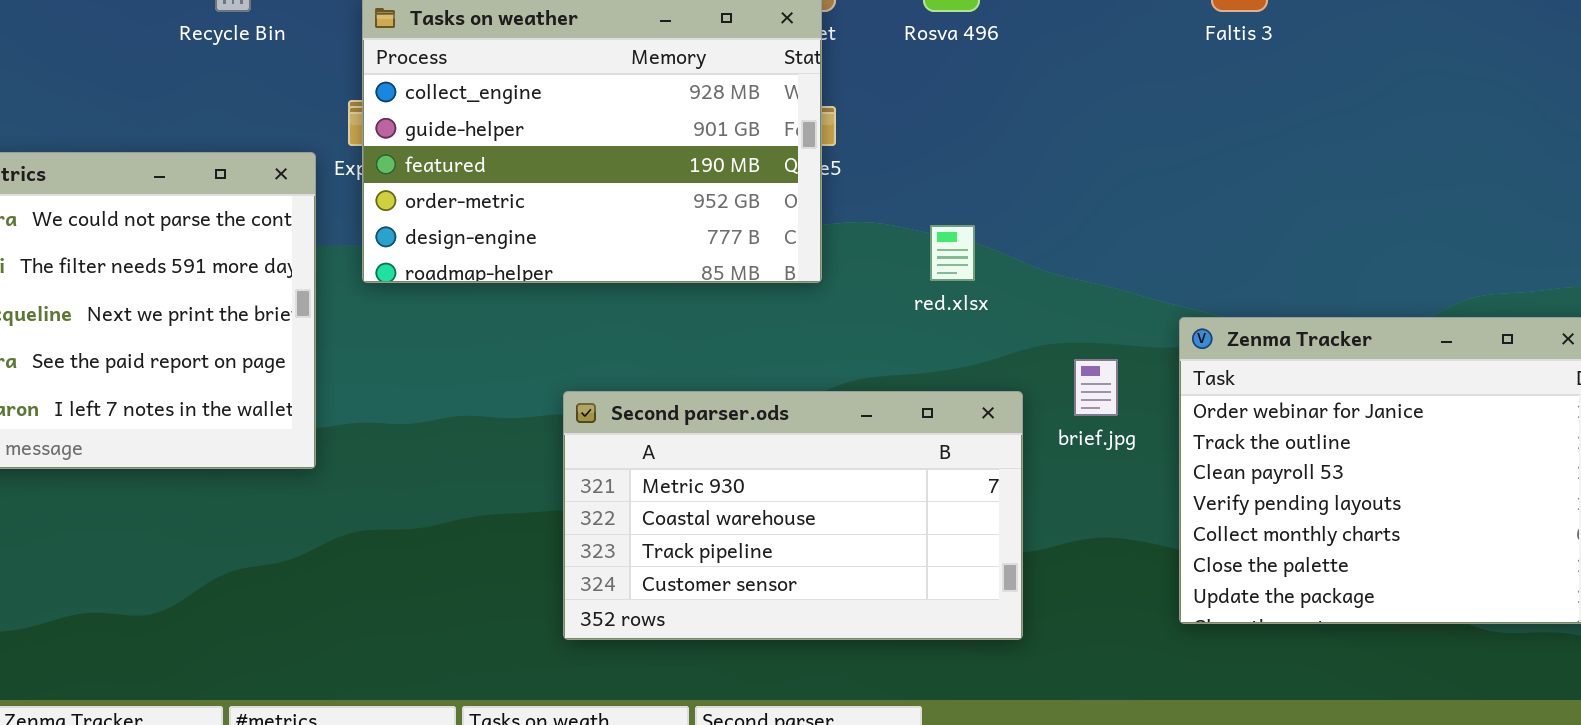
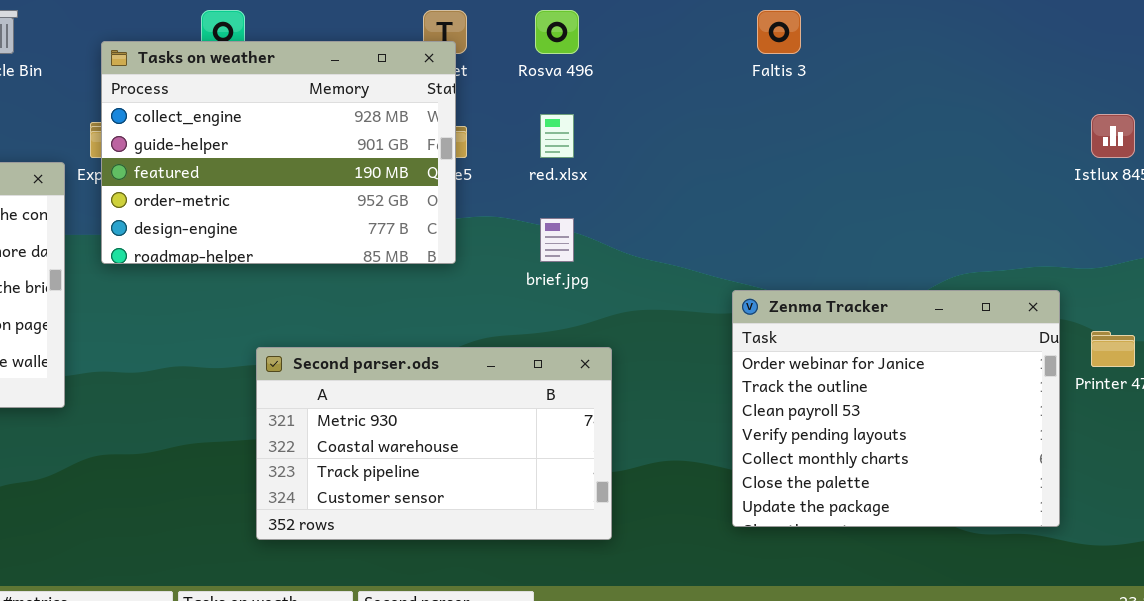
red.xlsx: [930,225,975,281] -> [540,114,574,158], moved
brief.jpg: [1074,359,1118,416] -> [540,218,574,262], moved

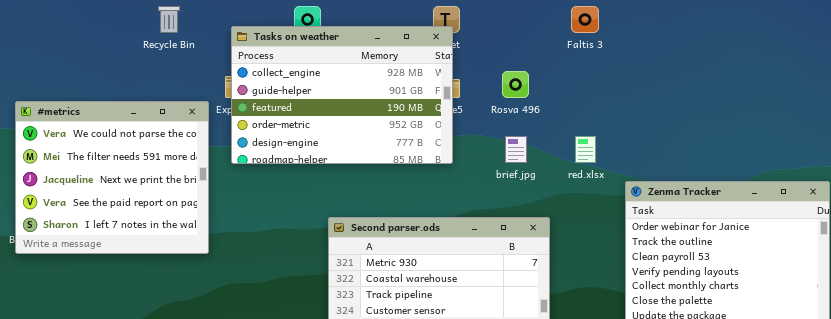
Rosva 496: [535,10,579,54] -> [502,71,529,98], moved
Faltis 3: [757,10,801,54] -> [571,6,599,33], moved
red.xlsx: [540,114,574,158] -> [575,136,596,163], moved

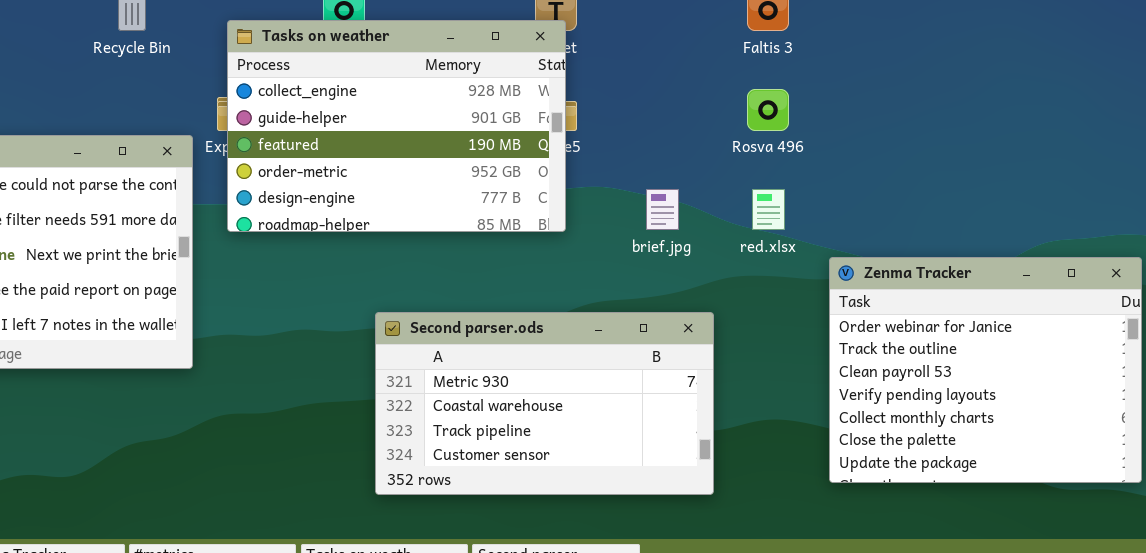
Rosva 496: [502,71,529,98] -> [747,89,789,131], moved

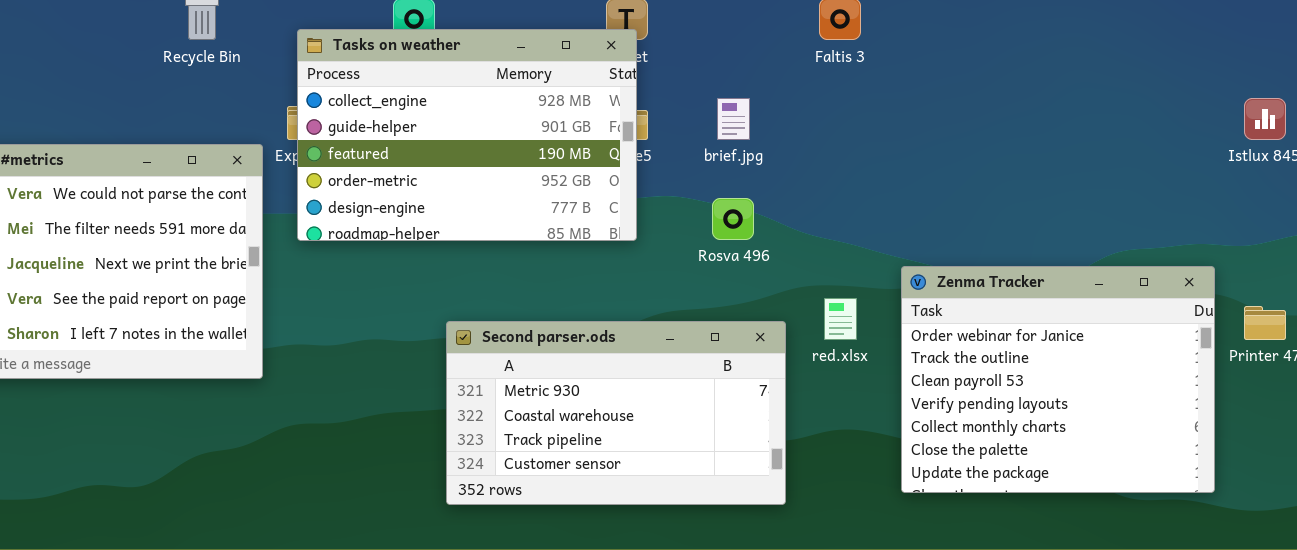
Rosva 496: [747,89,789,131] -> [712,198,754,240], moved
brief.jpg: [646,189,679,230] -> [717,98,750,140], moved
red.xlsx: [752,189,785,230] -> [824,298,857,340], moved

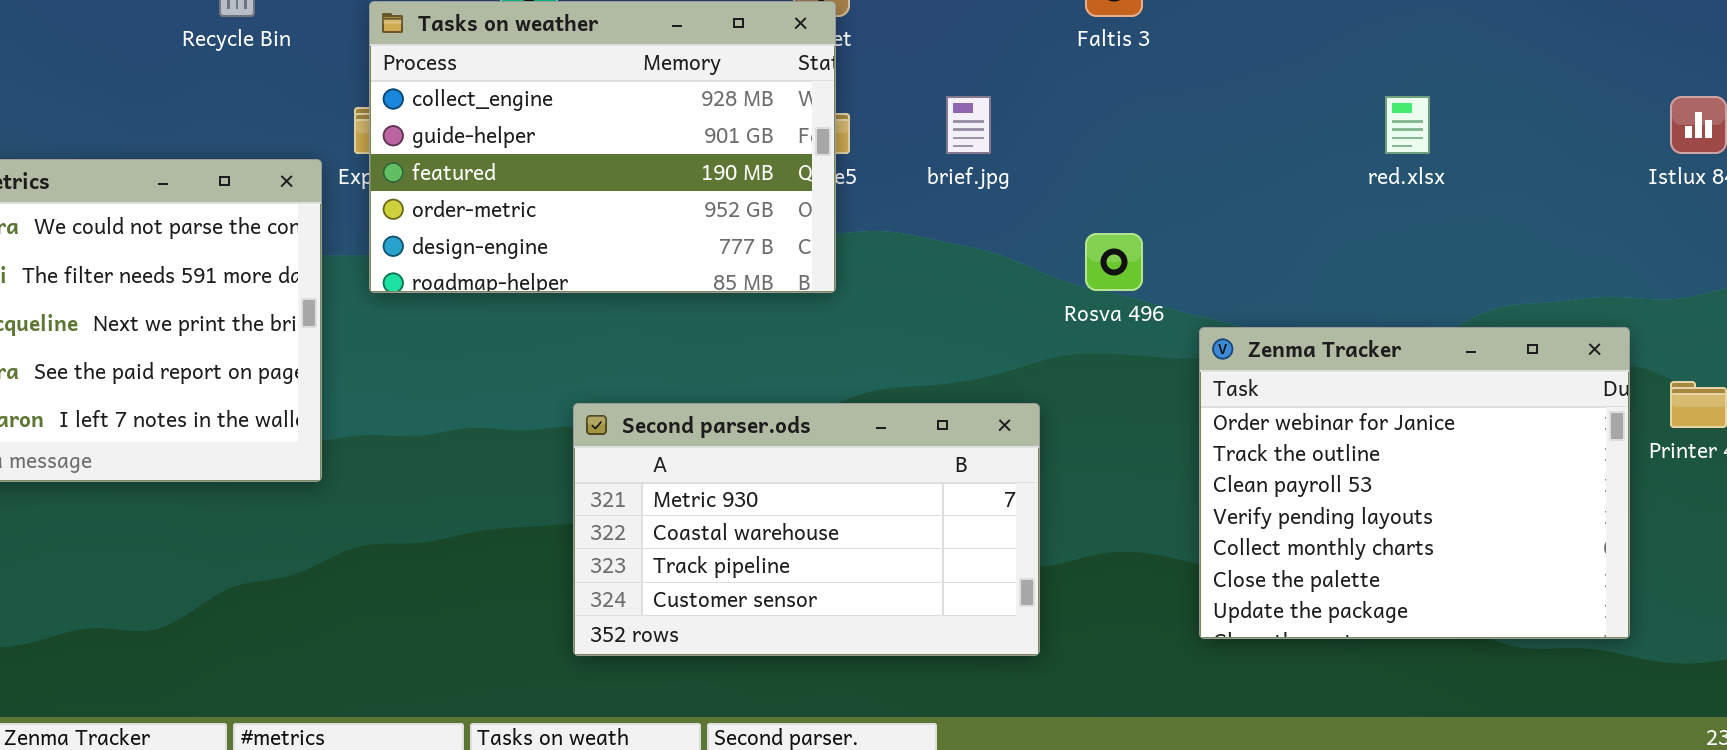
Rosva 496: [712,198,754,240] -> [1085,233,1143,291], moved
red.xlsx: [824,298,857,340] -> [1385,96,1430,154], moved

